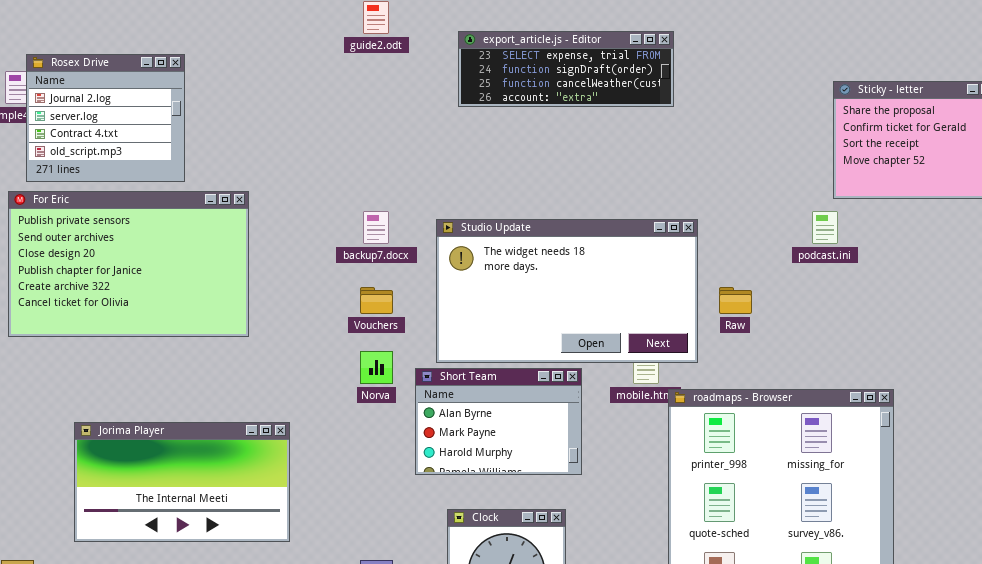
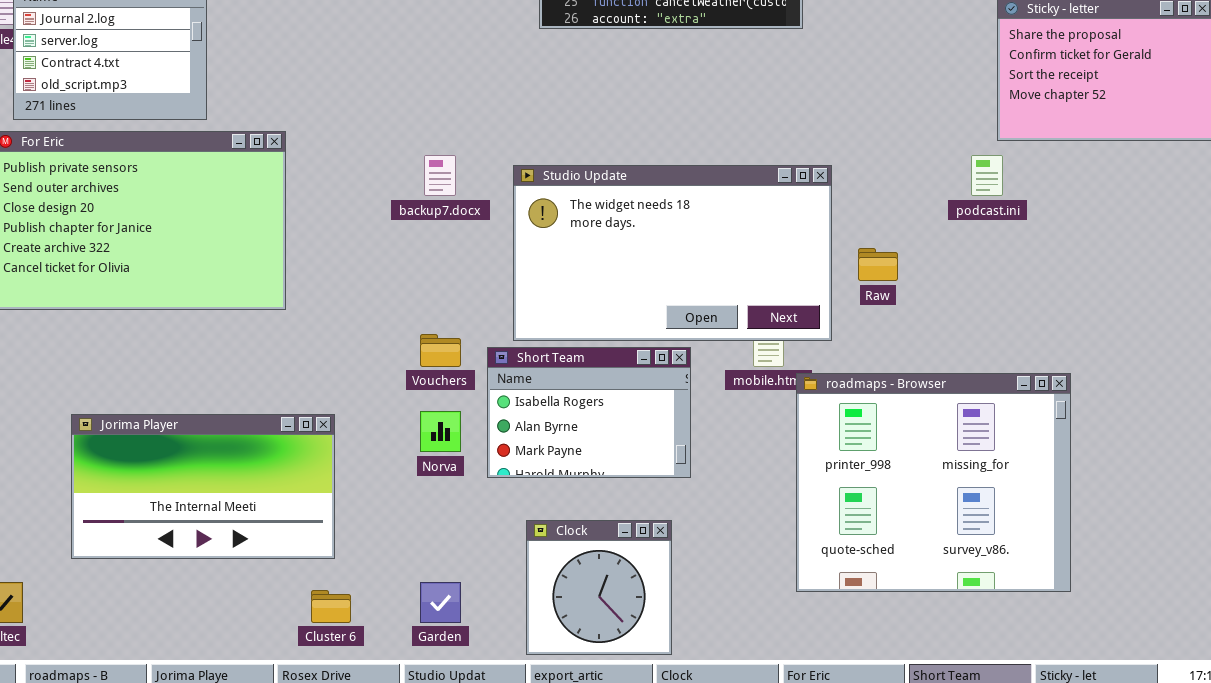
Vouchers: [360,287,393,314] -> [420,334,461,367], moved
Norva: [360,351,393,384] -> [420,411,461,452], moved
Short Team: [415,368,582,475] -> [487,347,691,478], scrolled up 1 row

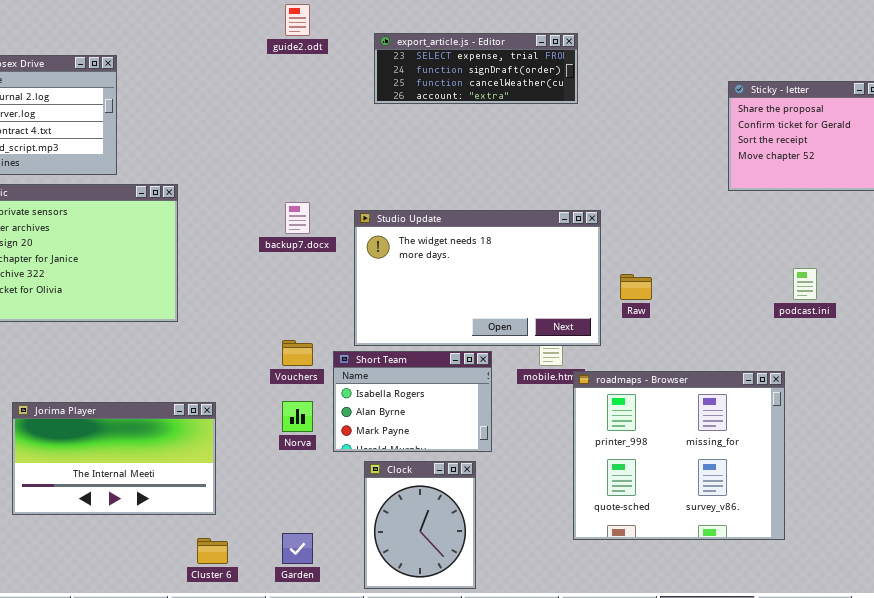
podcast.ini: [971,155,1003,196] -> [793,268,817,300], moved
Clock: [526,520,672,655] -> [364,461,476,589], resized

